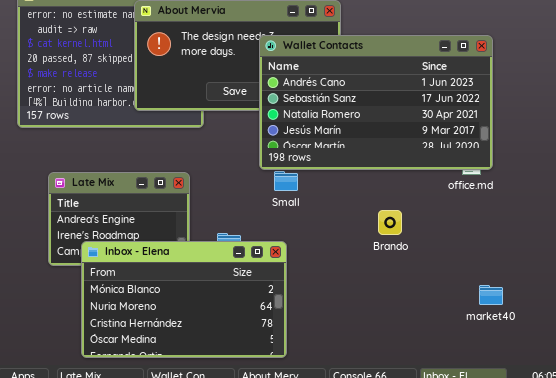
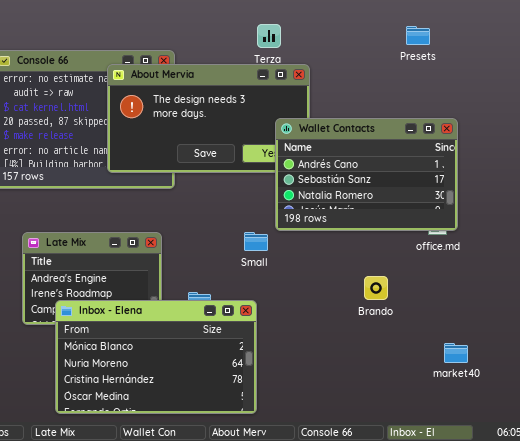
Wallet Contacts: [259,35,493,170] -> [275,118,458,231], resized
Brando: [378,210,402,235] -> [364,276,388,300], moved

